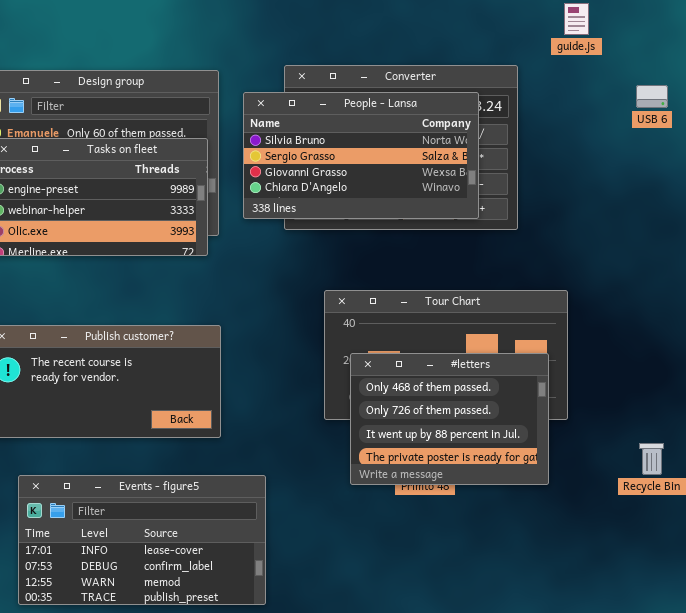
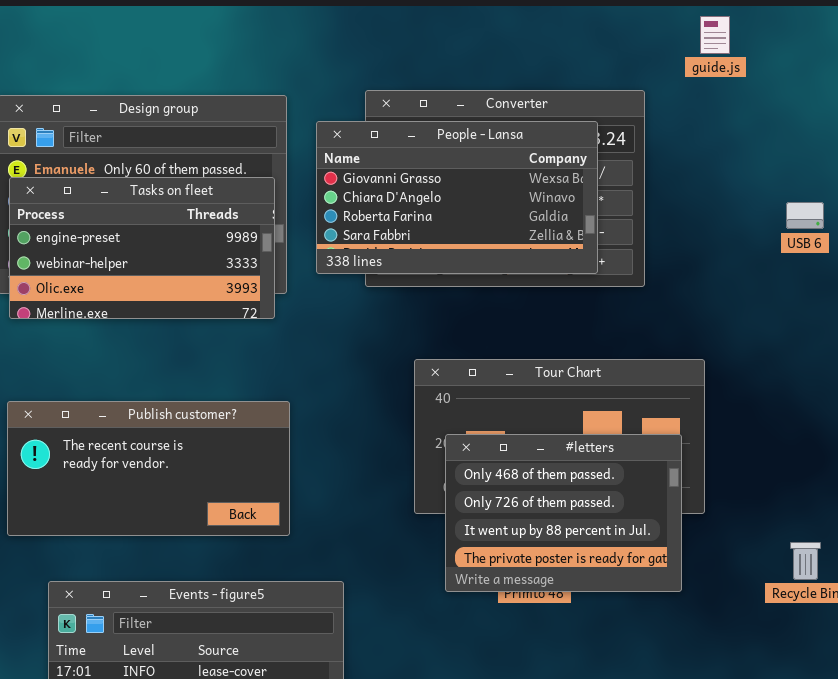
USB 6: [636,85,668,108] -> [786,202,824,229], moved
People - Lansa: [243,92,479,219] -> [316,121,598,274], scrolled down 2 rows

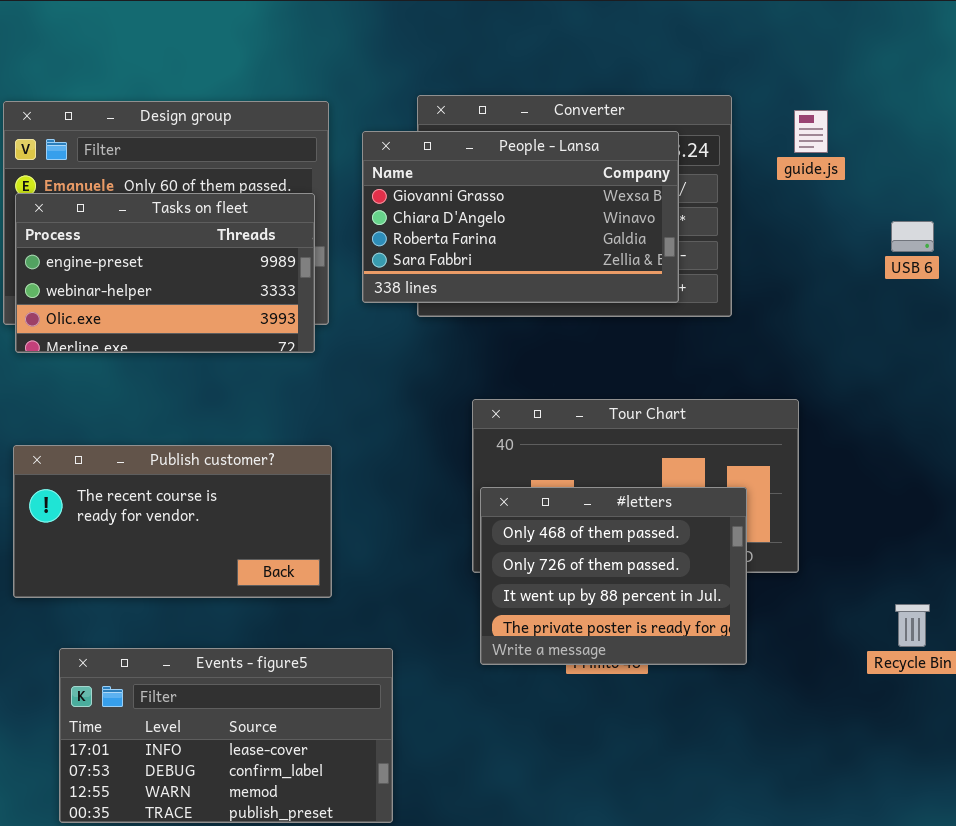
guide.js: [700,16,730,54] -> [794,110,828,153], moved
#letters: [445,434,682,592] -> [480,487,747,665], moved

